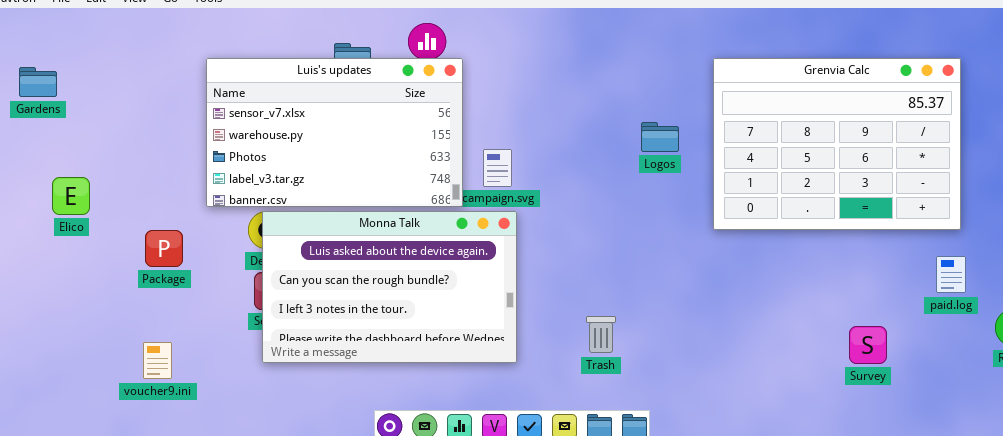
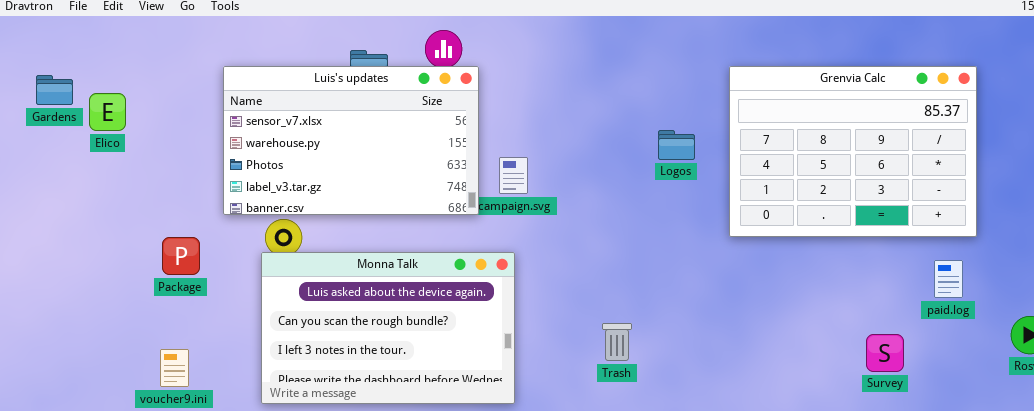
Elico: [52,177,90,215] -> [89,93,126,131], moved
Monna Talk: [262,211,517,363] -> [261,252,515,404], moved
paid.log: [936,256,966,293] -> [934,260,963,298], moved

